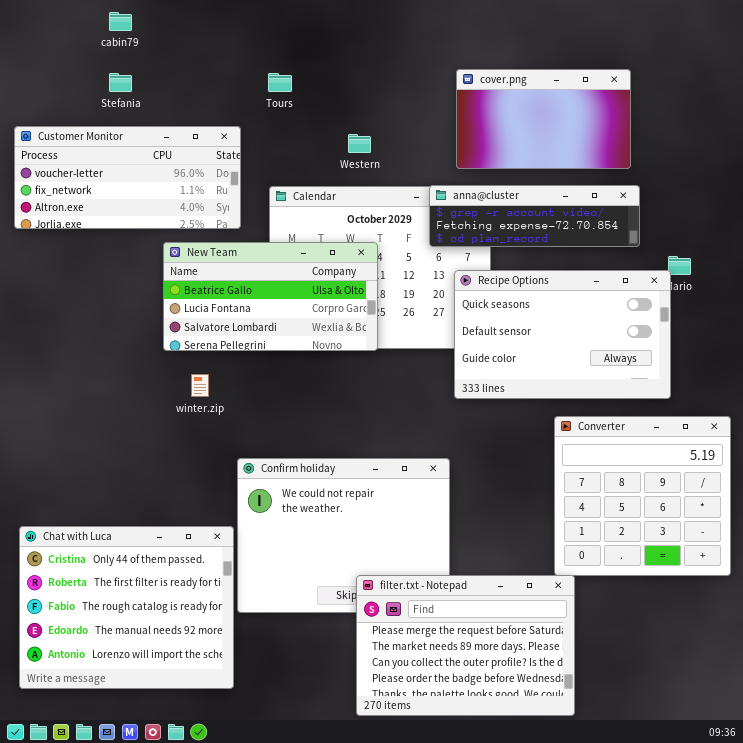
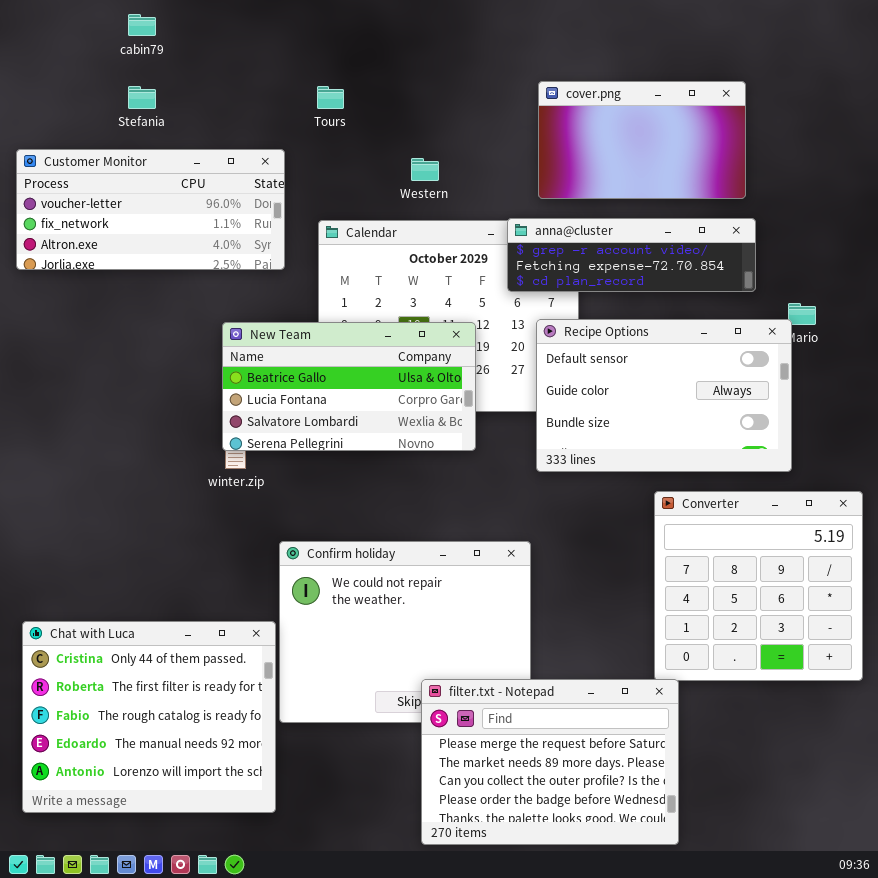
New Team: [163,242,378,351] -> [222,322,476,451], moved
Recipe Options: [454,270,671,399] -> [536,319,792,472], scrolled down 1 row

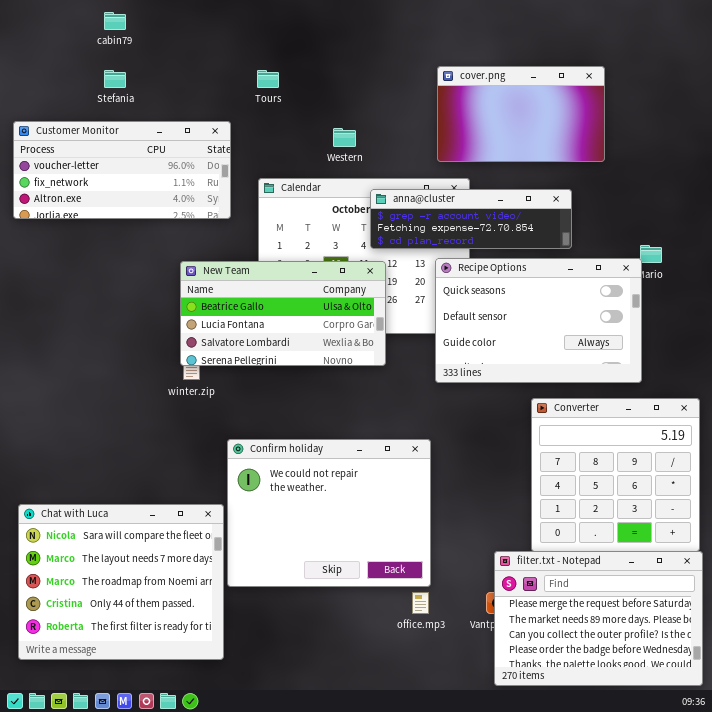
anna@cluster: [507,218,756,292] -> [370,189,572,249], moved
Recipe Options: [536,319,792,472] -> [435,258,642,383], scrolled up 1 row
Chat with Luca: [22,621,276,813] -> [18,504,224,660], scrolled up 3 rows
filter.txt - Notepad: [421,679,679,845] -> [494,551,703,686], moved

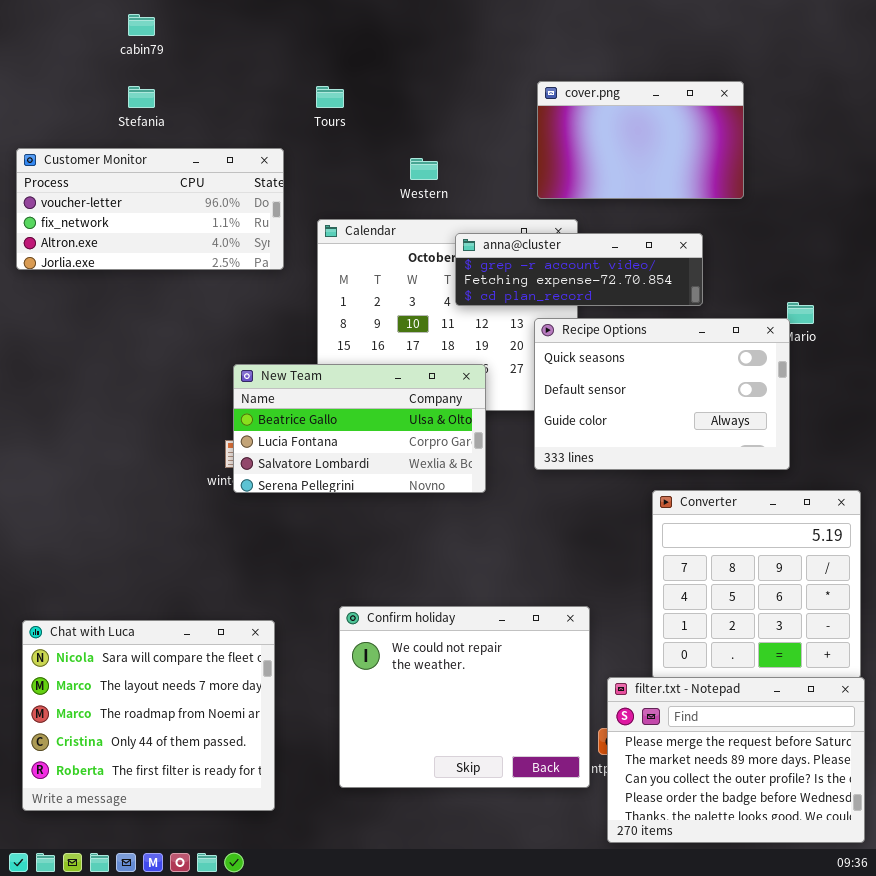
New Team: [180,261,386,366] -> [233,364,486,493], moved
Confirm holiday: [227,439,431,587] -> [339,606,590,788], moved

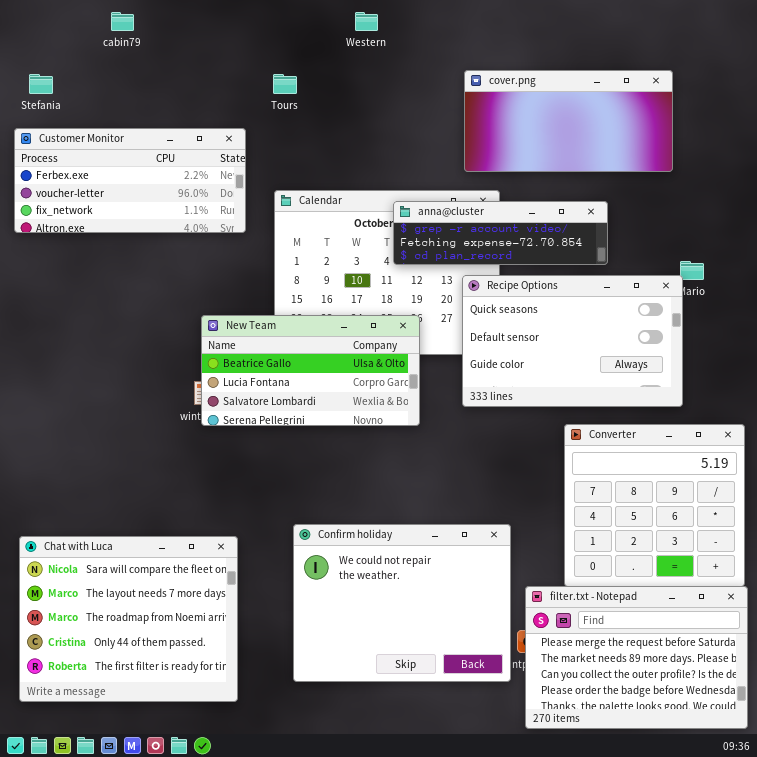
cover.png: [537,81,744,199] -> [464,70,673,172], resized
Stefania: [128,86,155,108] -> [29,74,53,94], moved
Customer Monitor: [16,148,284,270] -> [14,128,246,233], scrolled up 1 row
Western: [410,158,438,180] -> [355,12,378,31], moved

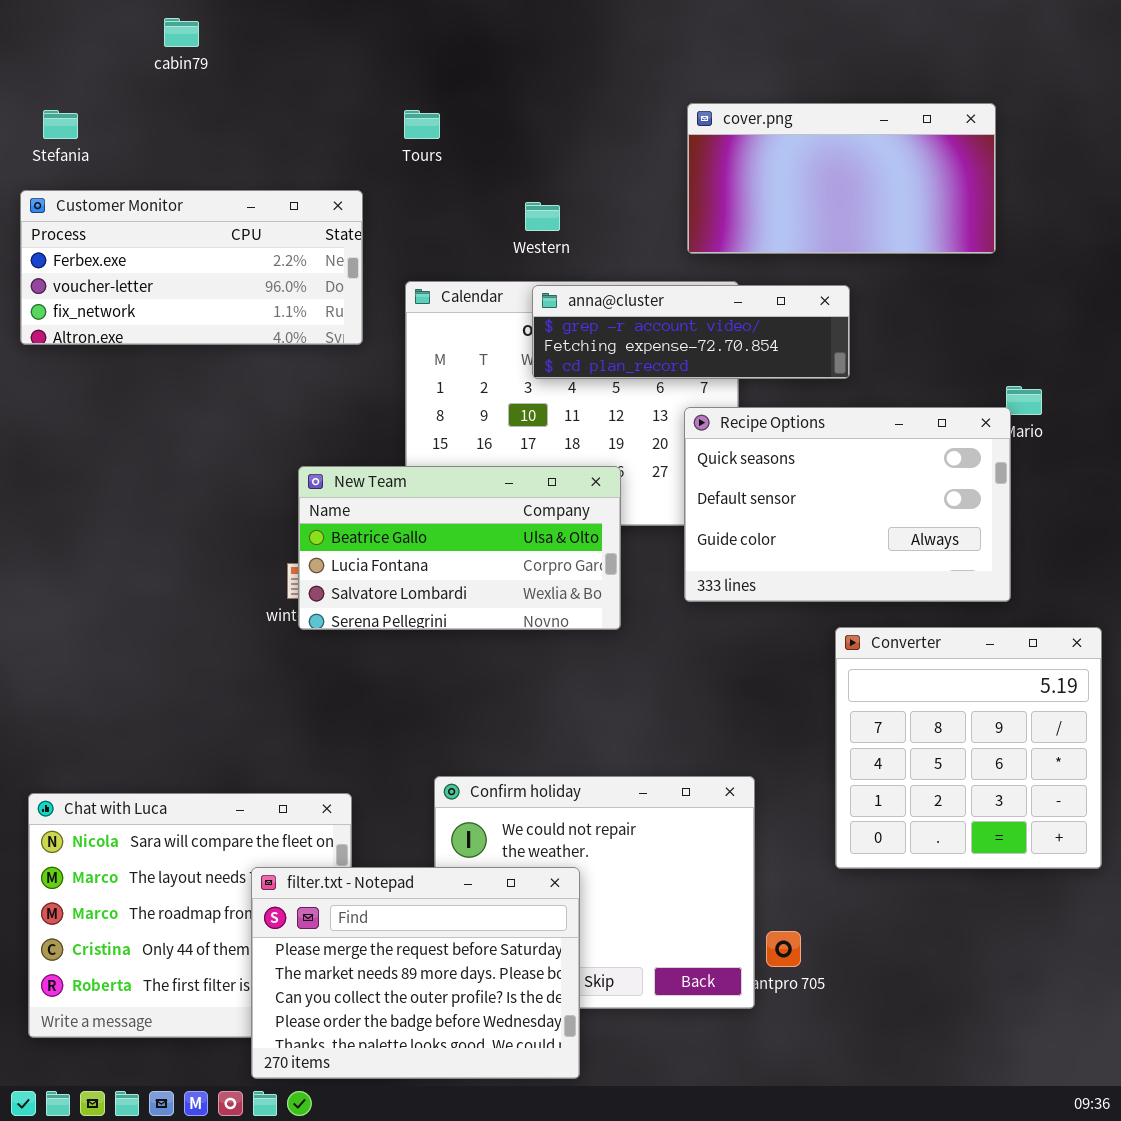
Western: [355,12,378,31] -> [525,202,560,231], moved
anna@cluster: [393,201,608,265] -> [532,285,850,379], moved
filter.txt - Notepad: [525,586,748,729] -> [251,867,580,1079], moved

